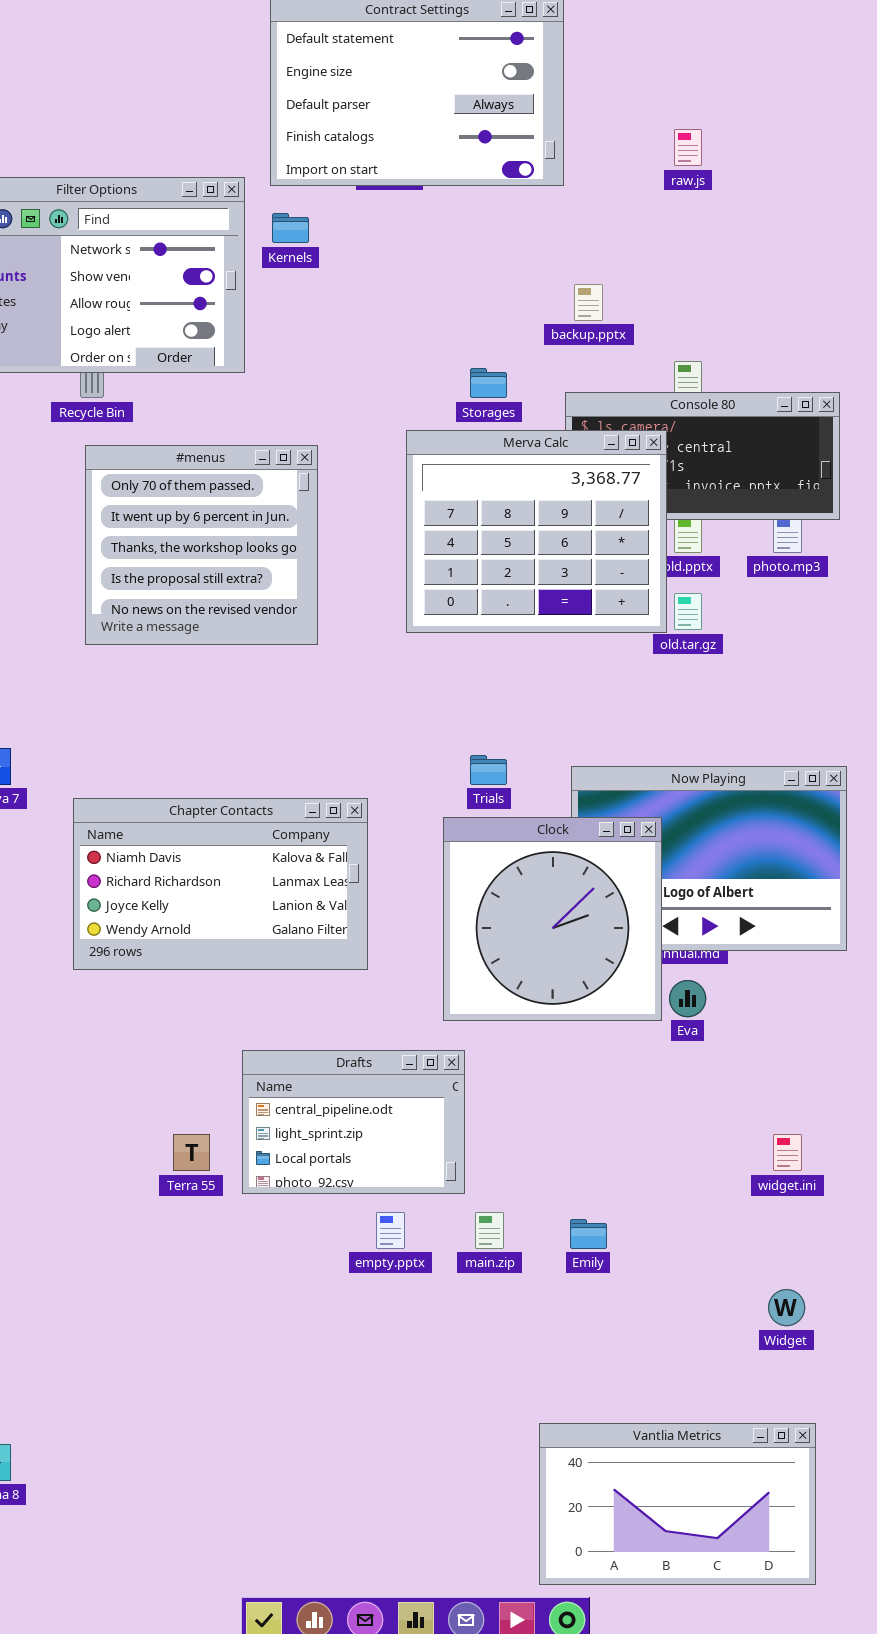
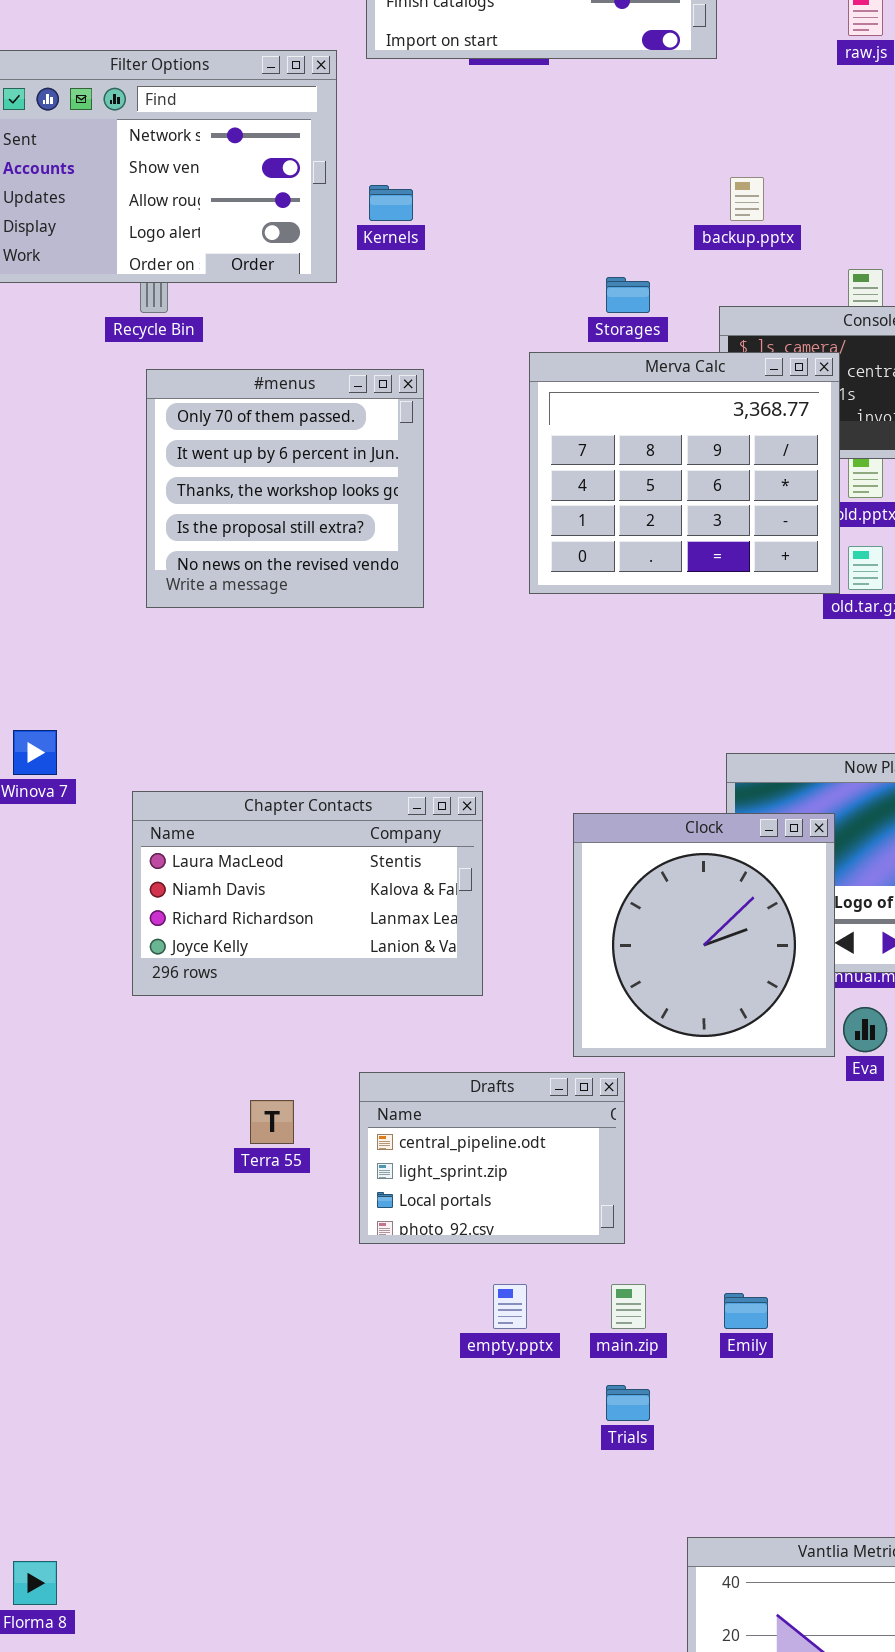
Kernels: [272,213,309,243] -> [369,185,413,221], moved
Trials: [470,755,507,785] -> [606,1385,650,1421], moved
Chapter Contacts: [73,798,368,970] -> [132,791,483,996], scrolled up 1 row
Drafts: [242,1050,465,1194] -> [359,1072,625,1244], moved
Terra 55: [173,1134,210,1171] -> [250,1100,294,1144], moved

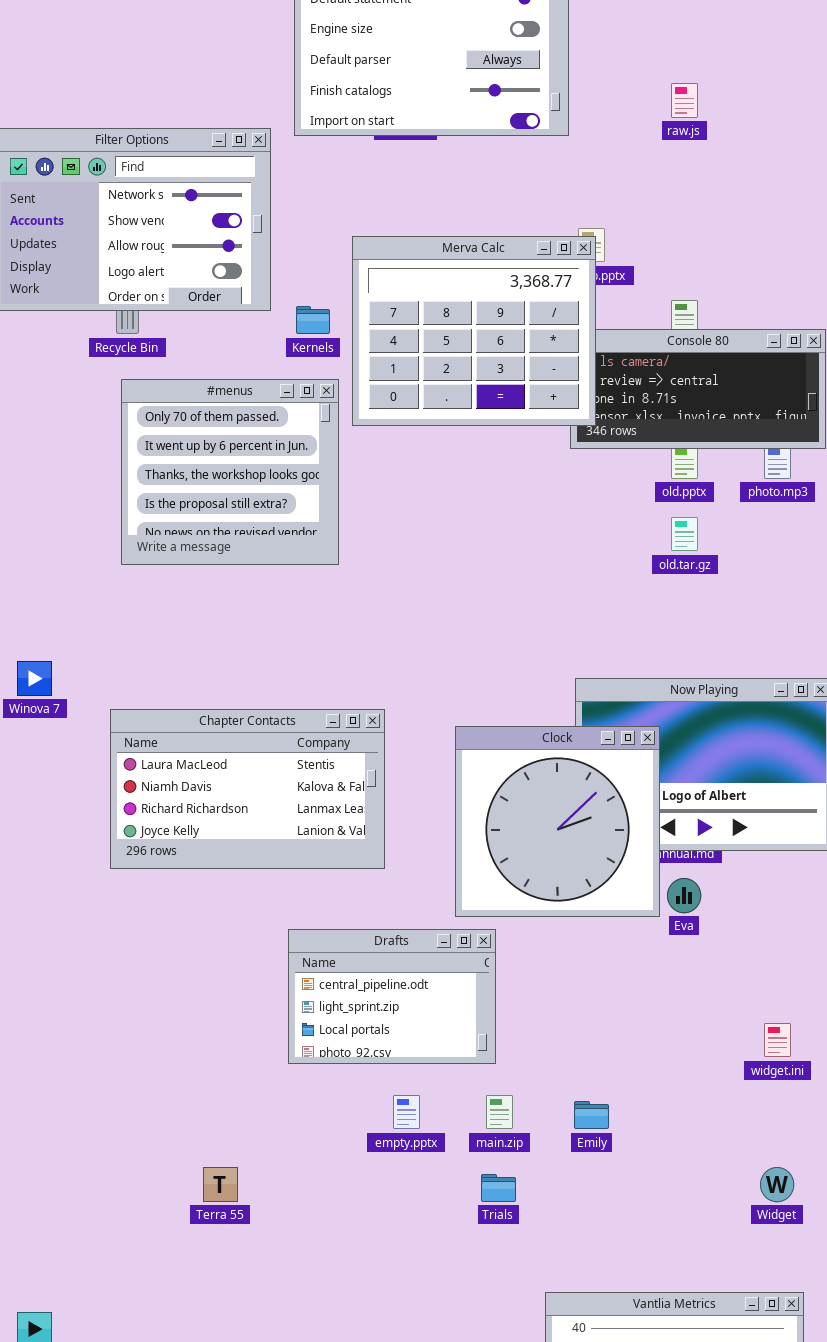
Kernels: [369,185,413,221] -> [296,306,330,334], moved
Merva Calc: [529,352,840,594] -> [352,236,596,426], moved
Terra 55: [250,1100,294,1144] -> [203,1167,238,1202], moved

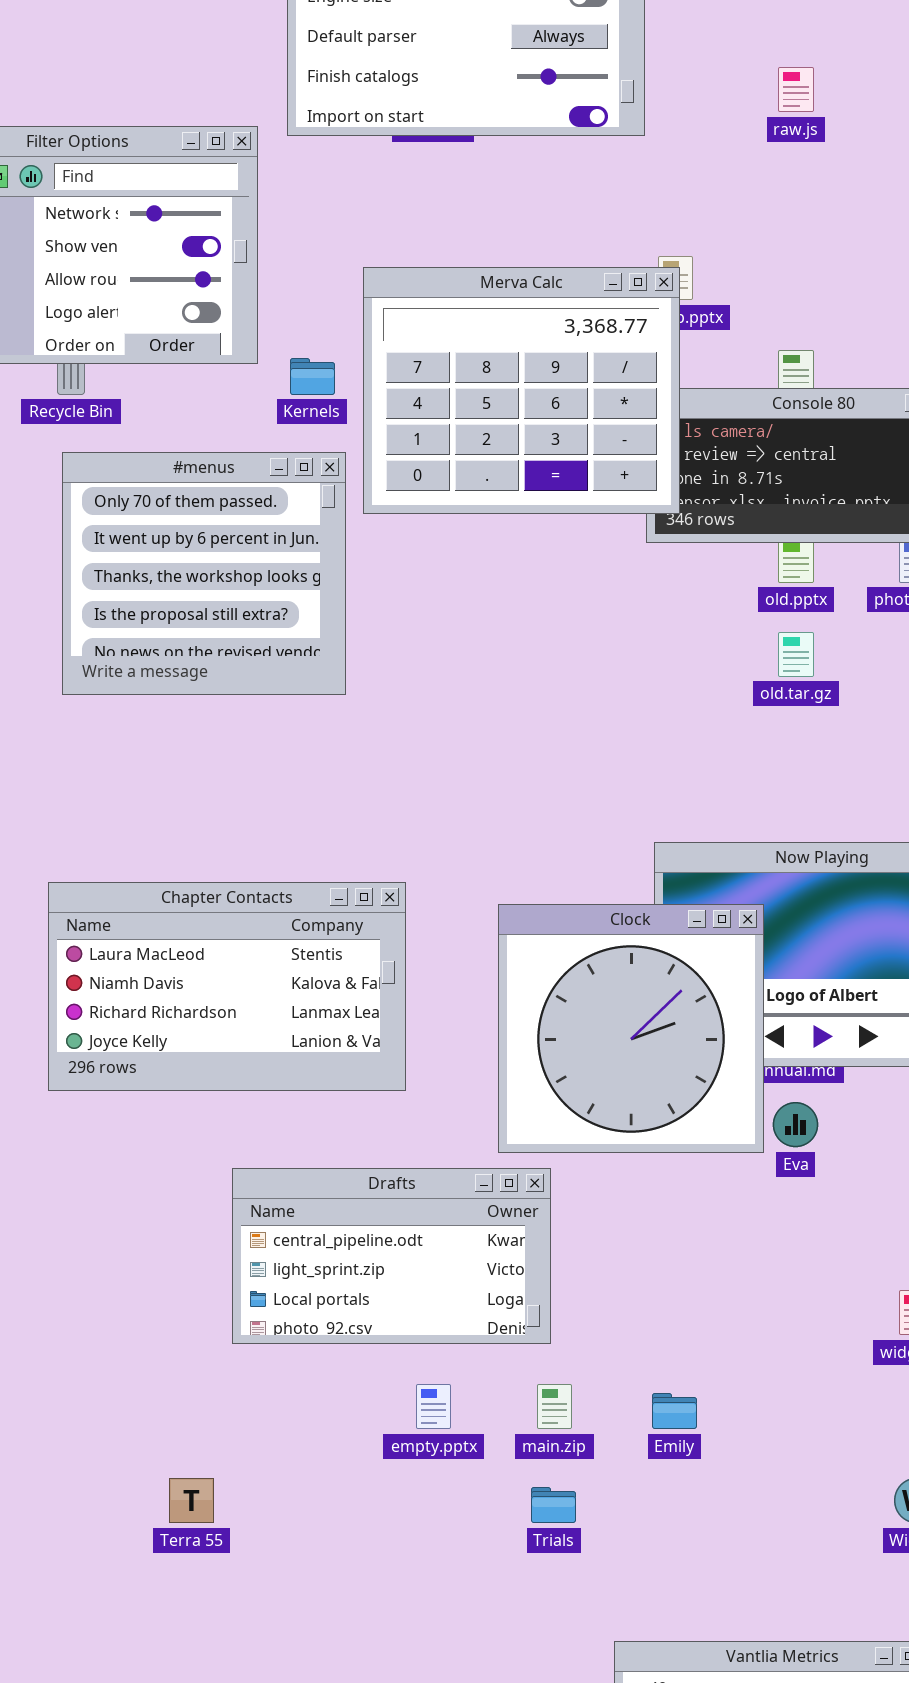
Drafts: [288,929,496,1064] -> [232,1168,551,1344], resized

